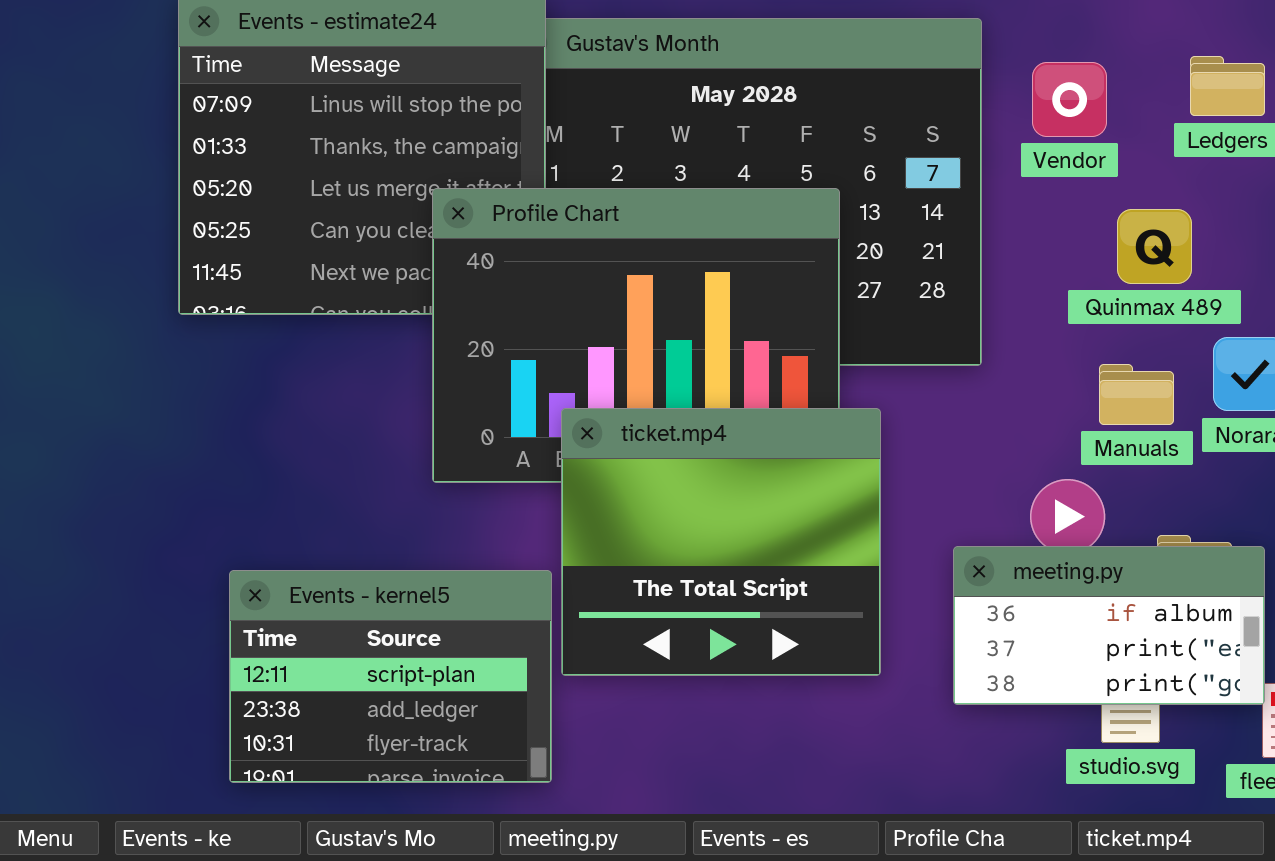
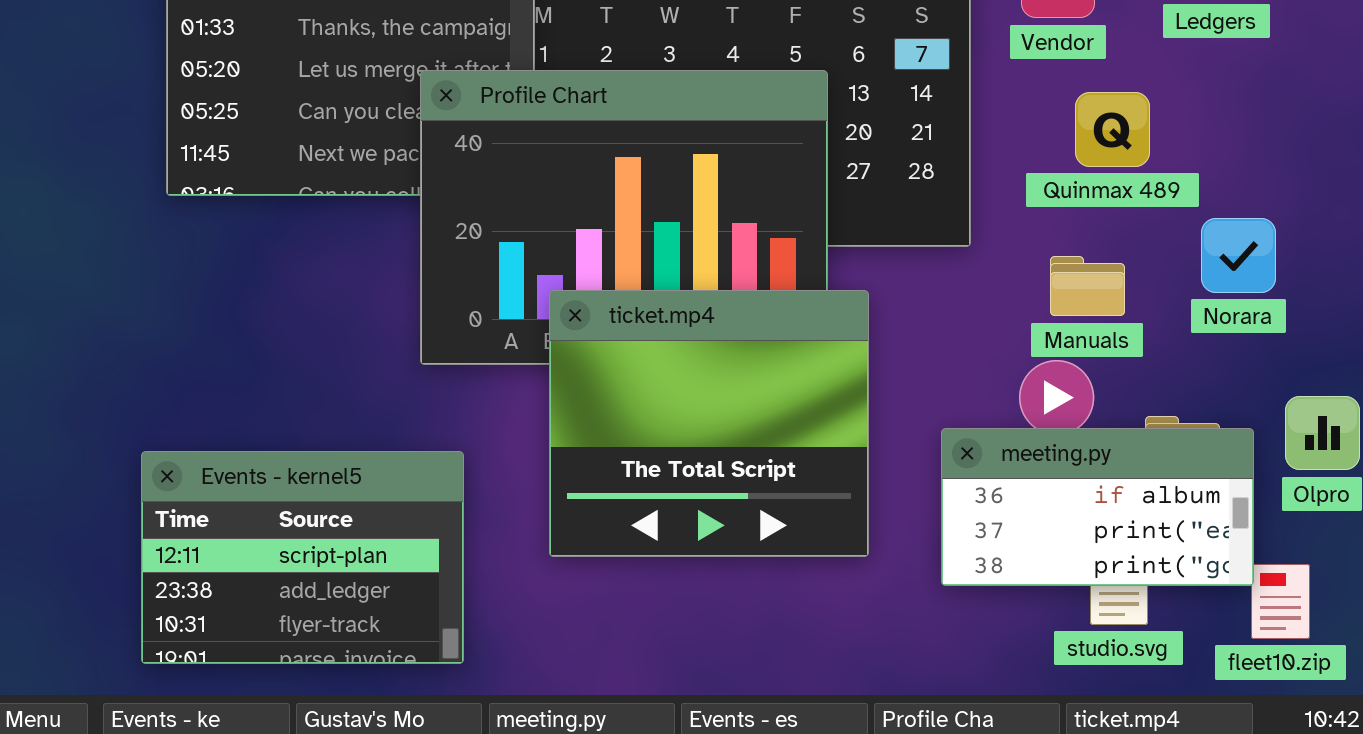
Quinmax 489: [1117,209,1192,284] -> [1075,92,1150,167], moved
Manuals: [1099,364,1174,425] -> [1050,256,1125,316], moved
Events - kernel5: [229,570,552,783] -> [141,451,464,664], moved

